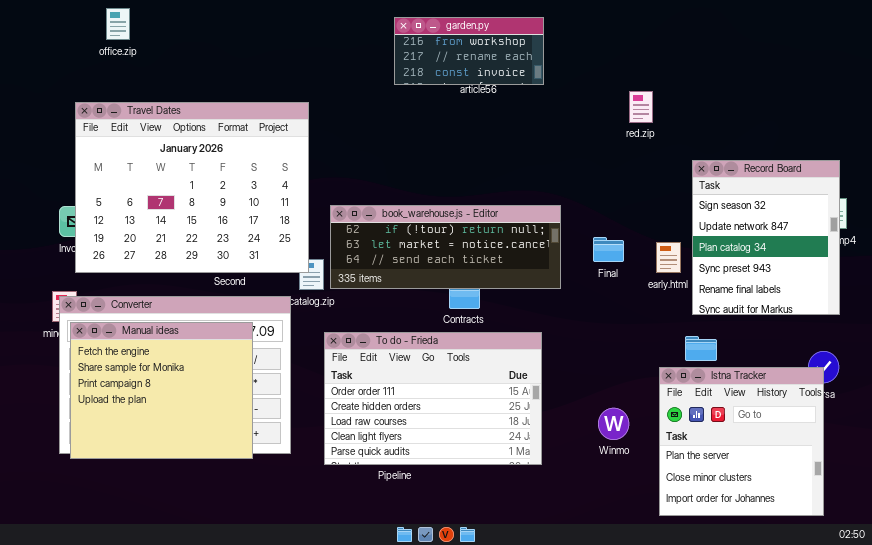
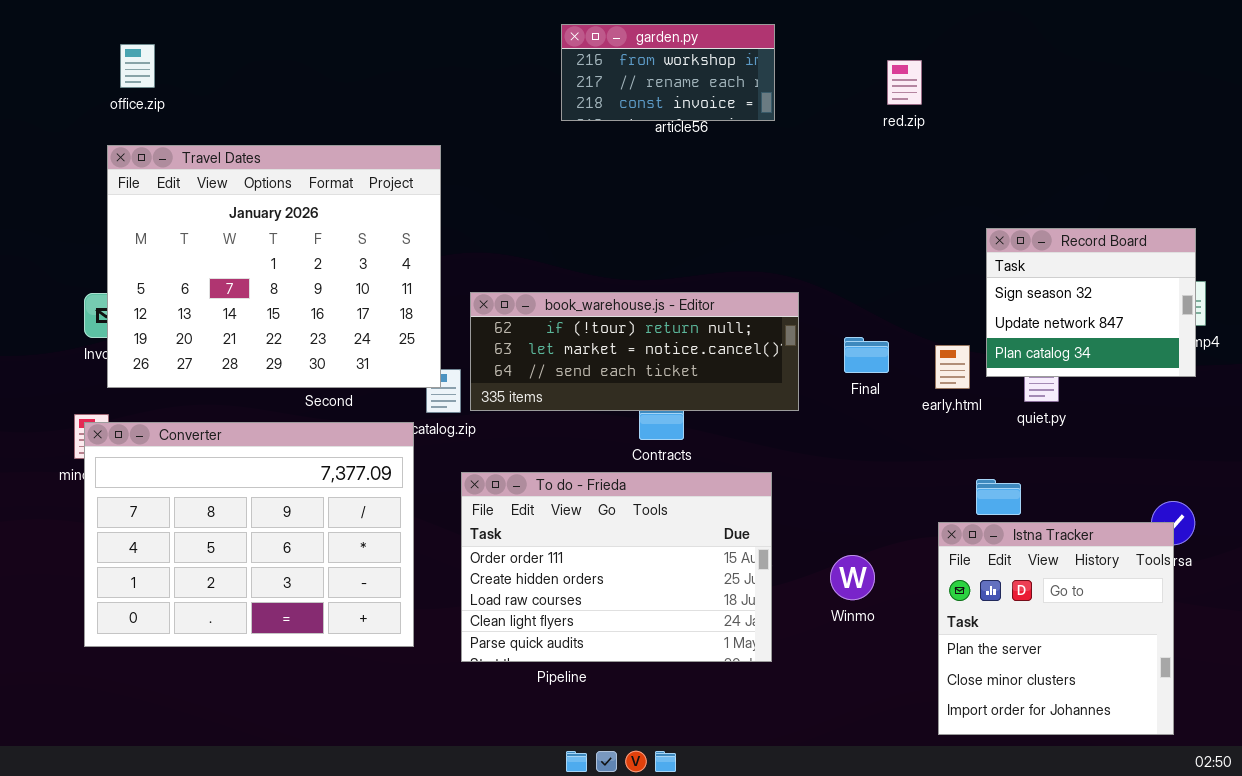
office.zip: [106,8,130,40] -> [120,44,155,88], moved
red.zip: [629,91,653,123] -> [887,60,922,105], moved
Record Board: [692,160,840,315] -> [986,228,1196,377], resized
Manual ideas: [70,322,253,459] -> none, closed
Winmo: [598,408,629,440] -> [830,555,875,600], moved

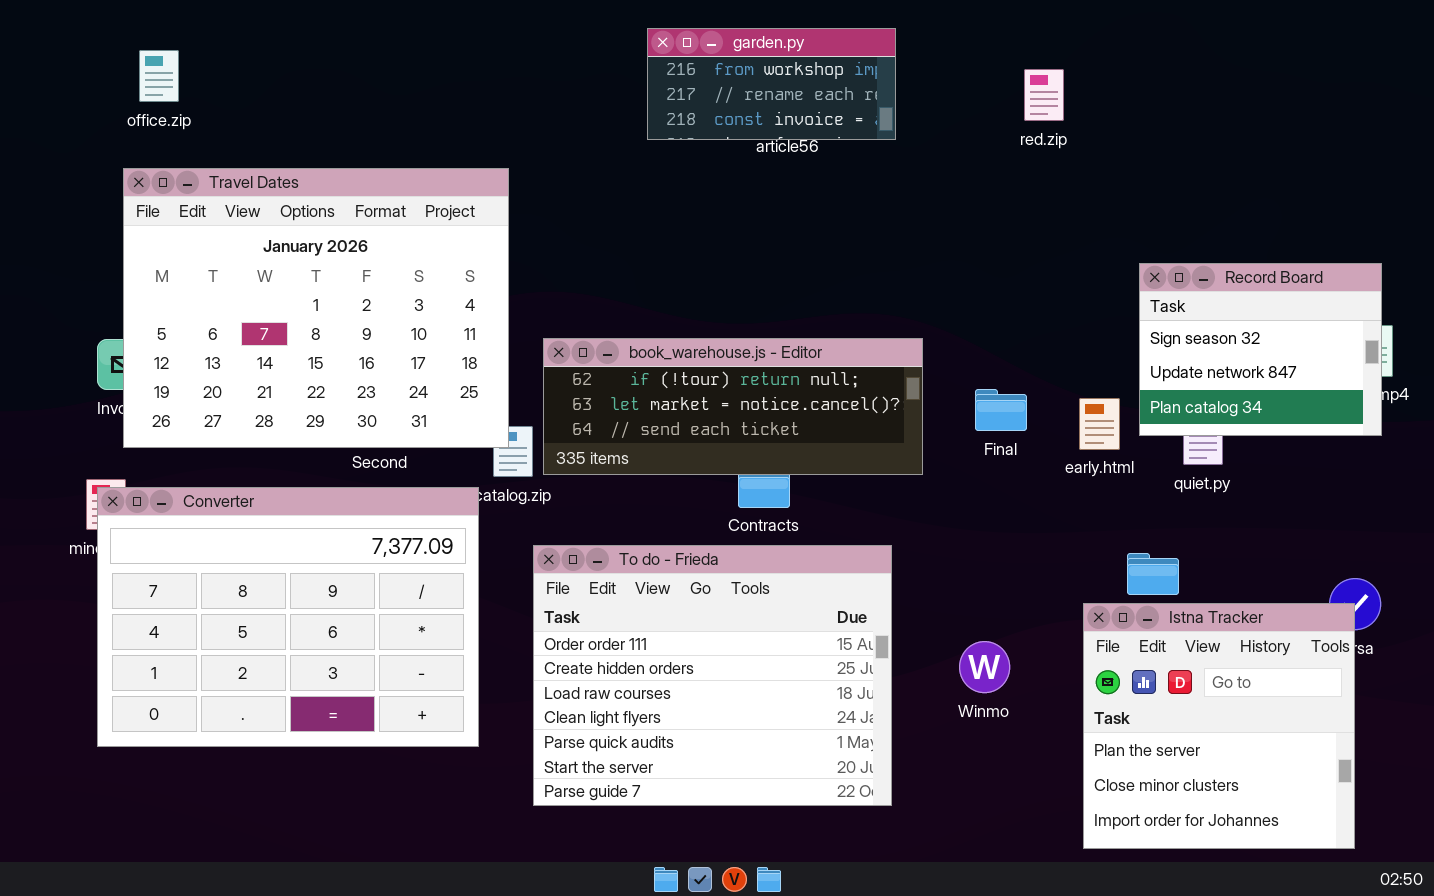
To do - Frieda: [461,472,772,662] -> [533,545,892,806], resized

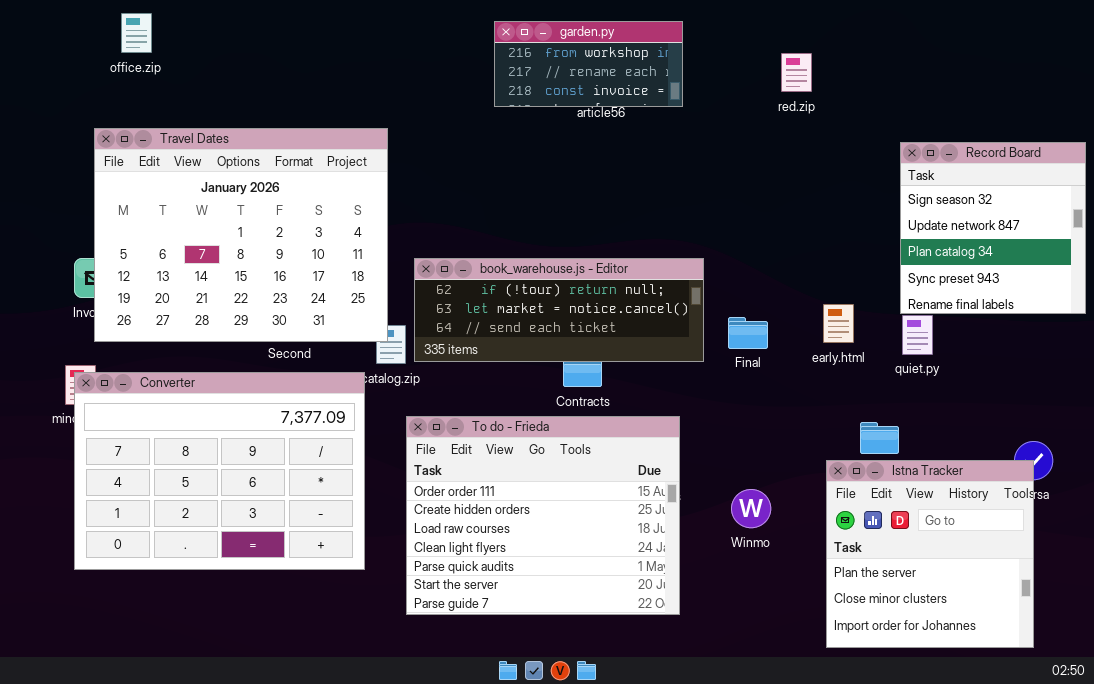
office.zip: [139,50,179,102] -> [121,13,152,53], moved
Record Board: [1139,263,1382,436] -> [900,142,1086,314], moved, resized
Final: [975,389,1027,431] -> [728,317,768,349], moved

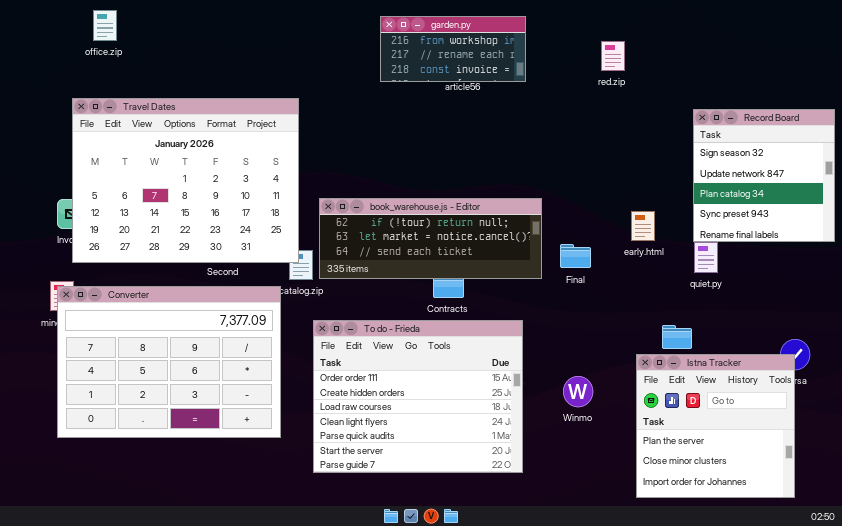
early.html: [823,304,854,343] -> [631,211,655,241], moved

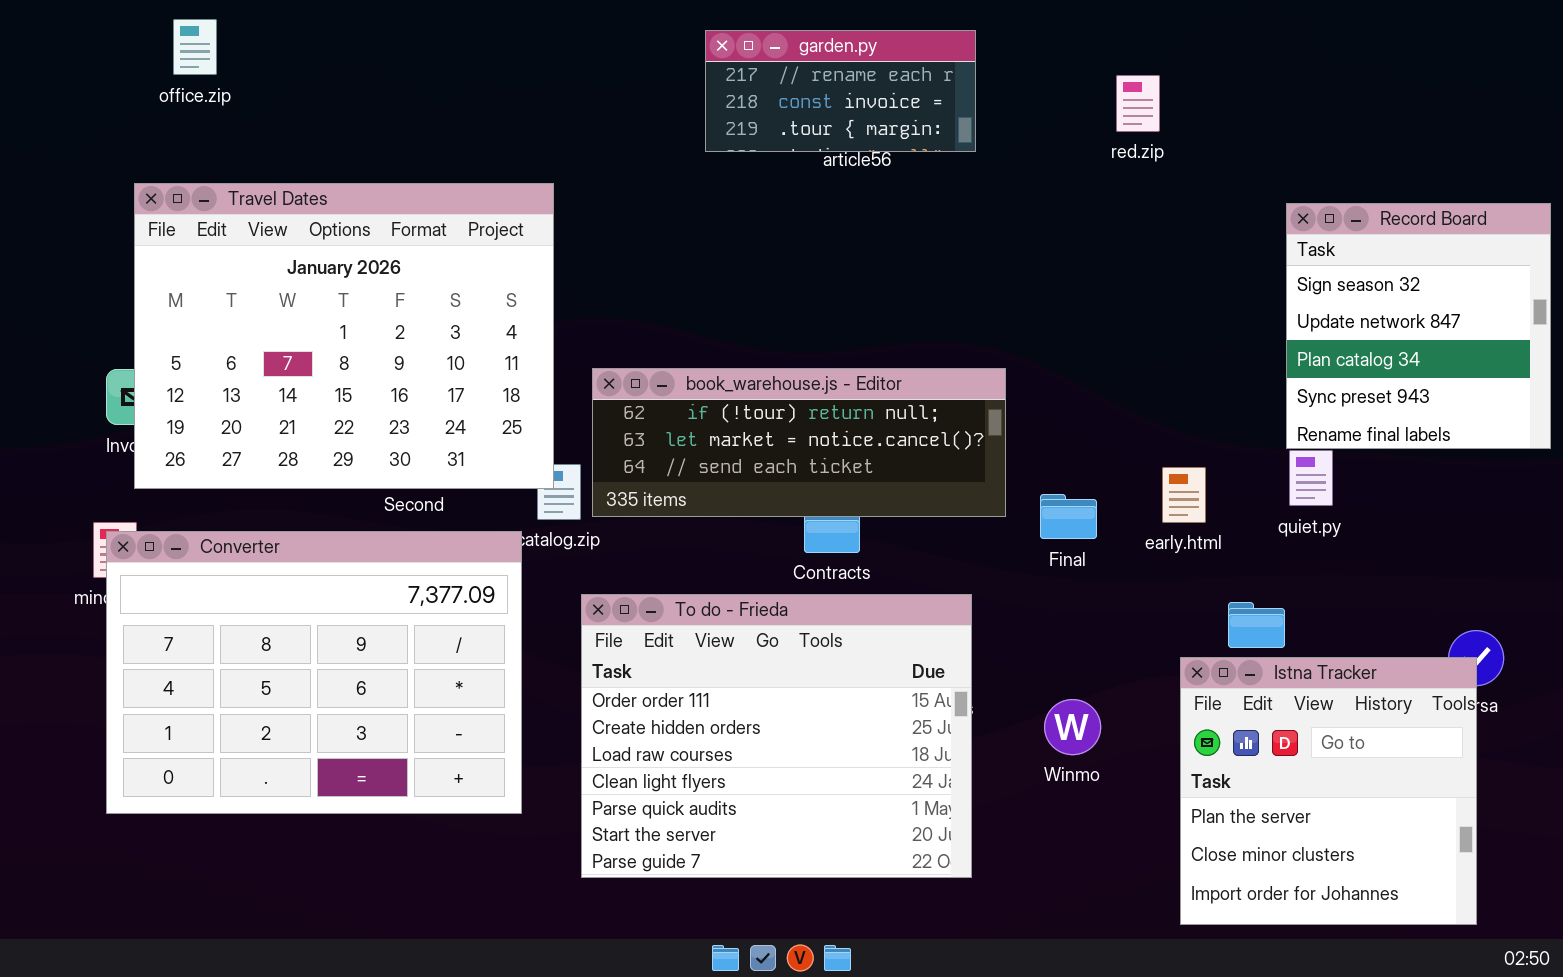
garden.py: [380,16,526,82] -> [705,30,976,152], scrolled down 1 row
early.html: [631,211,655,241] -> [1162,467,1206,523], moved
Final: [560,244,591,268] -> [1040,494,1097,539], moved

